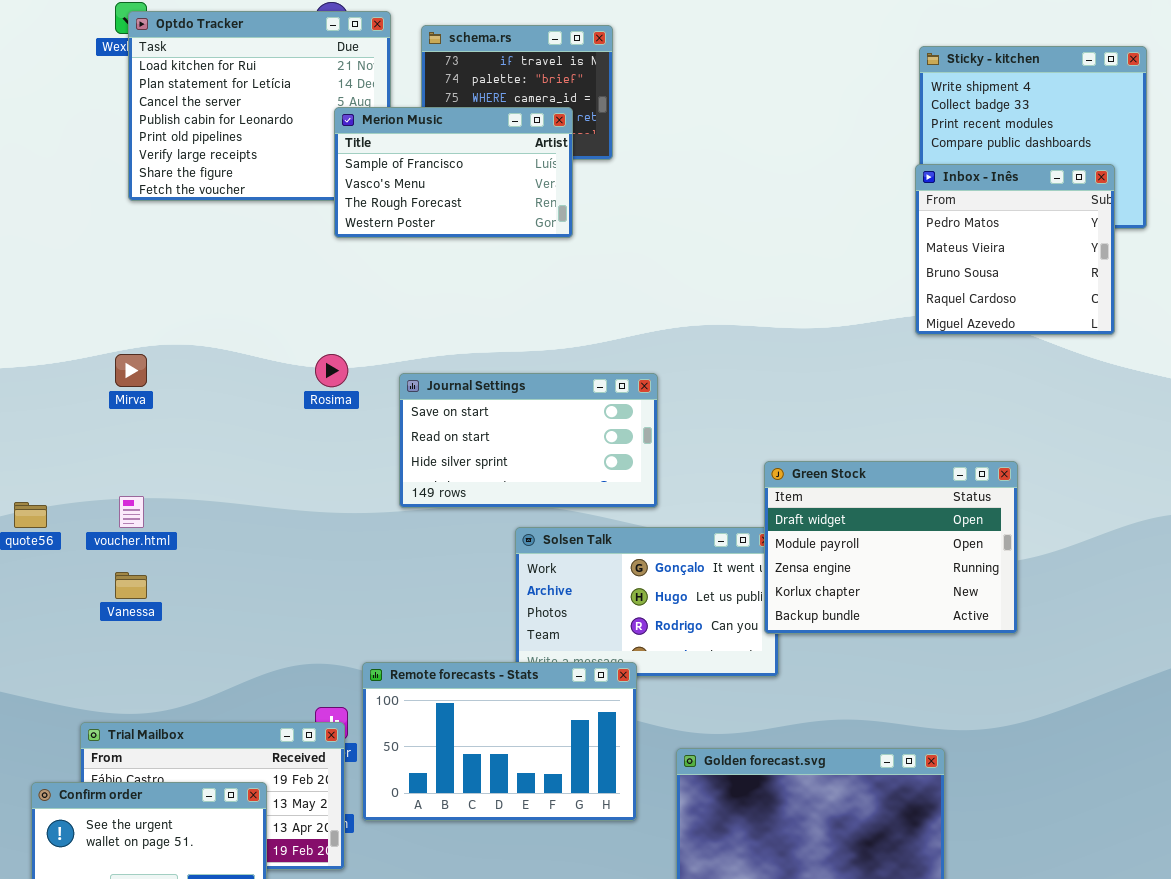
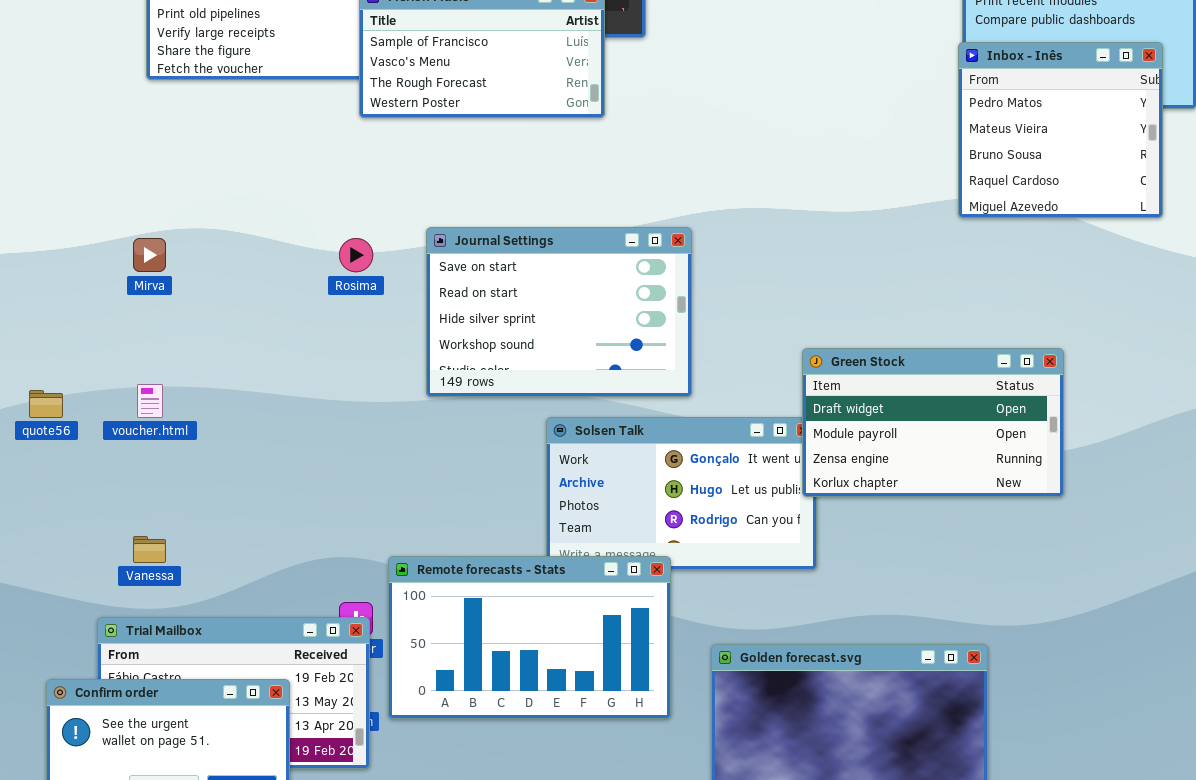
Journal Settings: [399,373,658,508] -> [426,227,692,397], resized
Green Stock: [764,461,1018,634] -> [802,348,1064,497], resized
Vanessa: [115,572,147,599] -> [133,536,166,563], moved

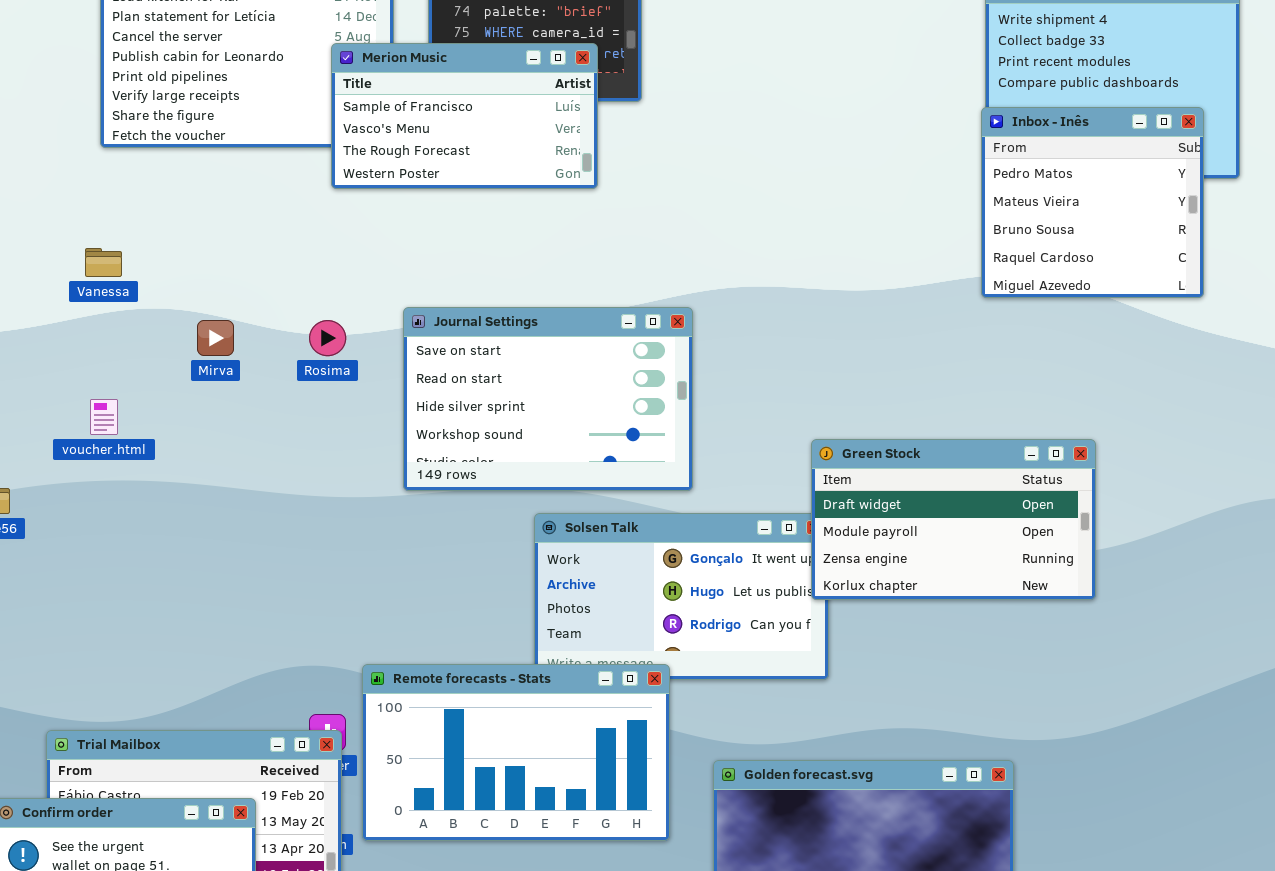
Mirva: [133,238,166,272] -> [197,320,234,356], moved
voucher.html: [137,384,163,418] -> [90,399,118,435], moved
Vanessa: [133,536,166,563] -> [85,248,122,277], moved

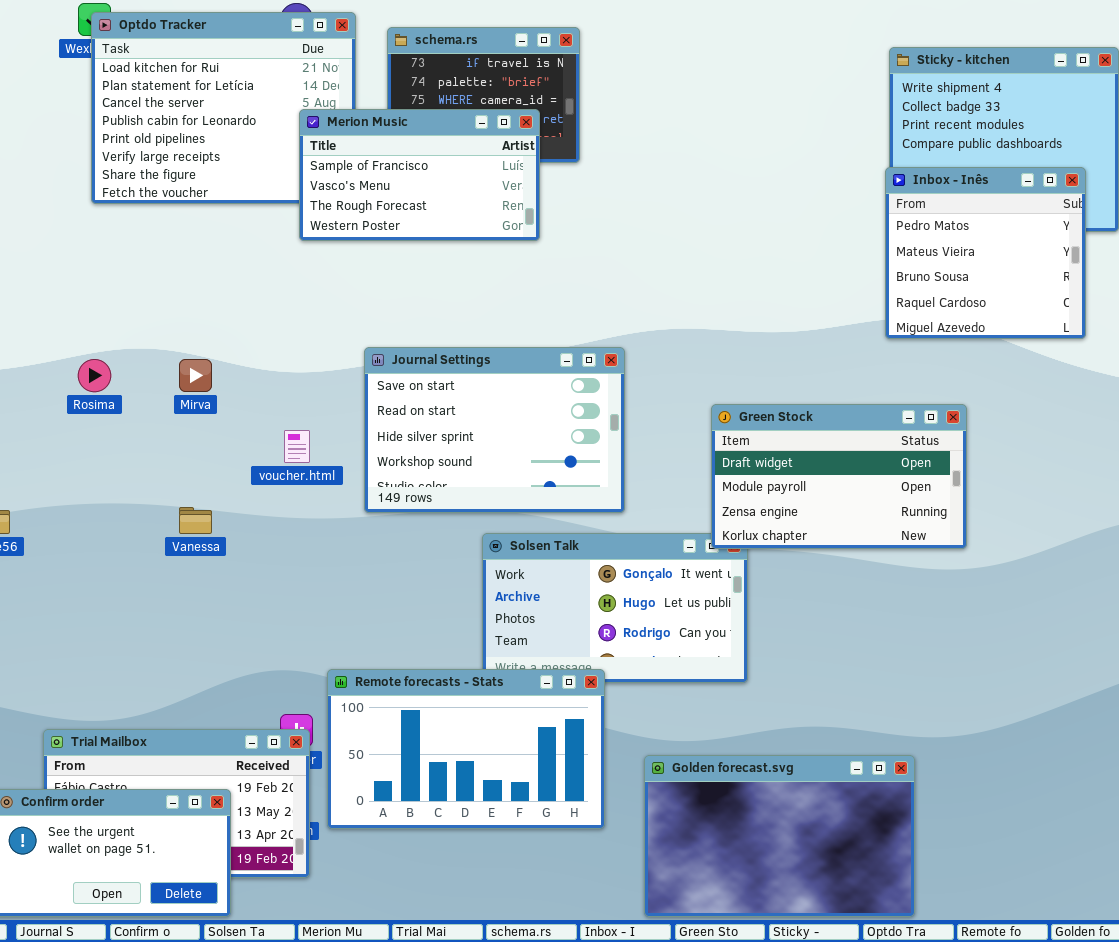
Vanessa: [85,248,122,277] -> [179,507,212,534], moved
Rosima: [309,320,346,356] -> [78,359,111,392], moved
voucher.html: [90,399,118,435] -> [284,430,310,463], moved
Green Stock: [811,439,1096,600] -> [711,404,967,549], moved

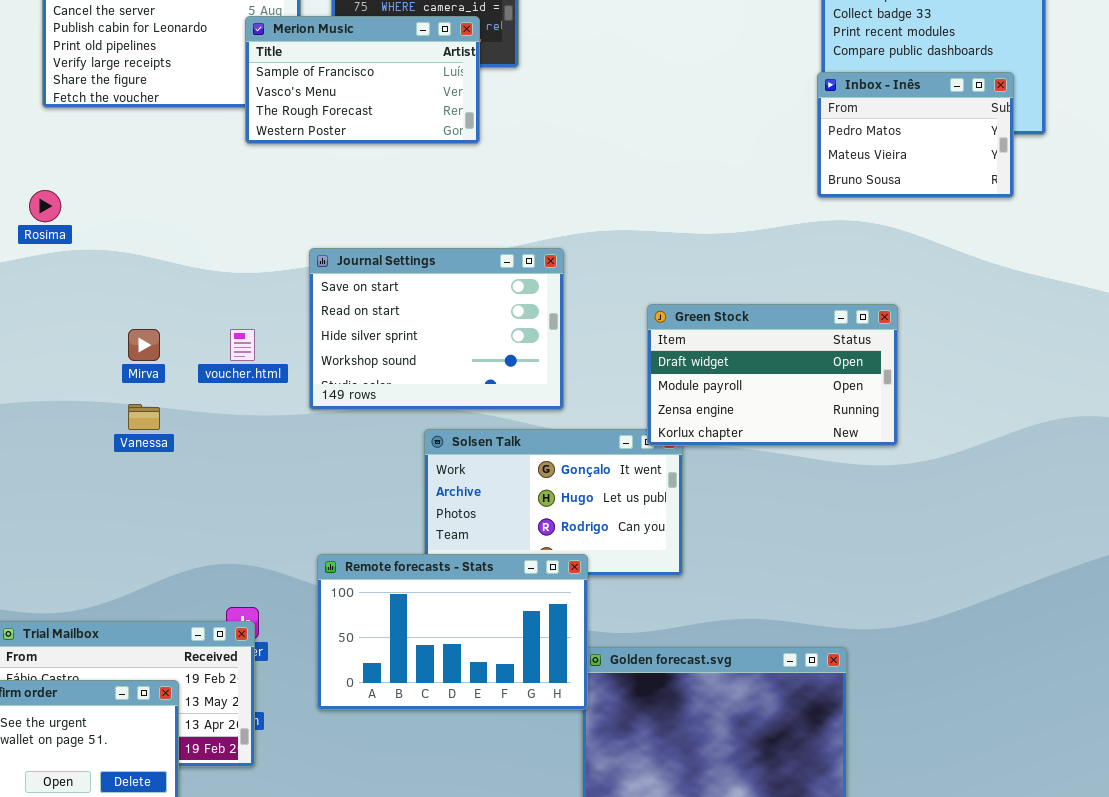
Inbox - Inês: [885,167,1086,339] -> [817,72,1014,198], resized
Rosima: [78,359,111,392] -> [29,190,61,222], moved
Mirva: [179,359,212,392] -> [128,329,160,361], moved
Remote forecasts - Stats: [327,669,605,829] -> [317,554,588,710], moved

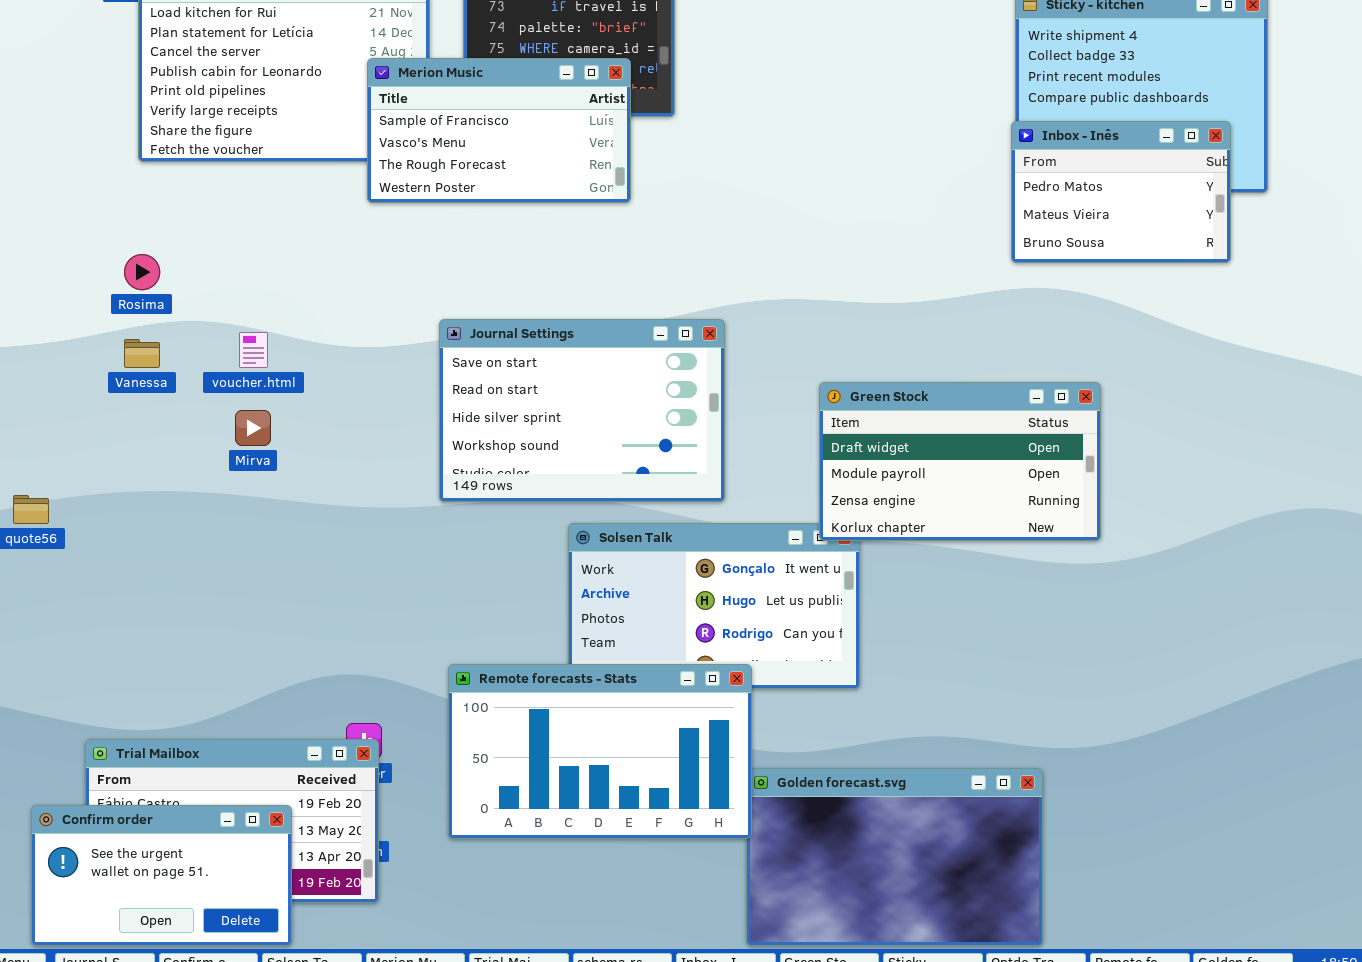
voucher.html: [230,329,255,361] -> [239,332,268,368], moved
Vanessa: [128,404,160,430] -> [124,339,160,368], moved

